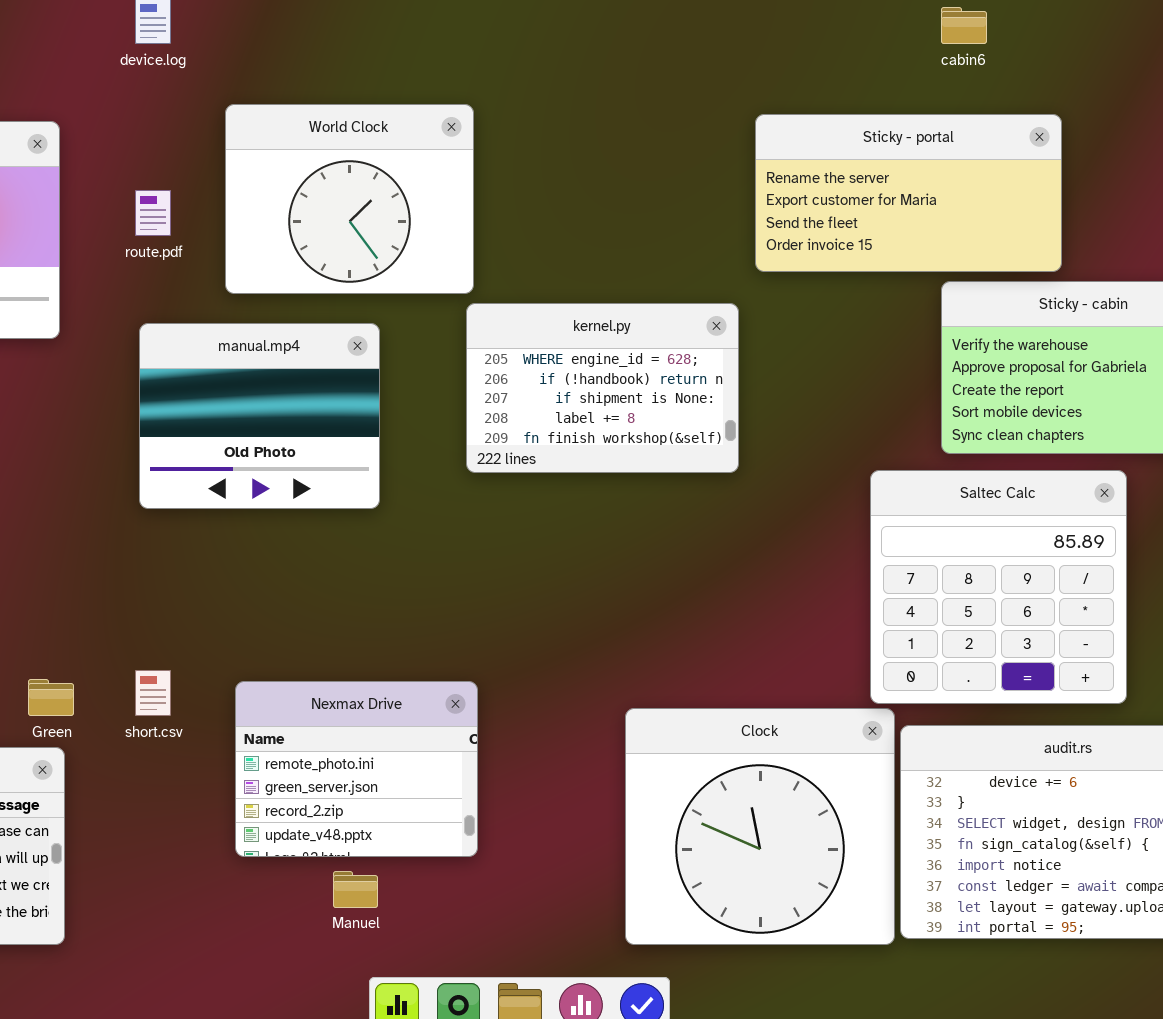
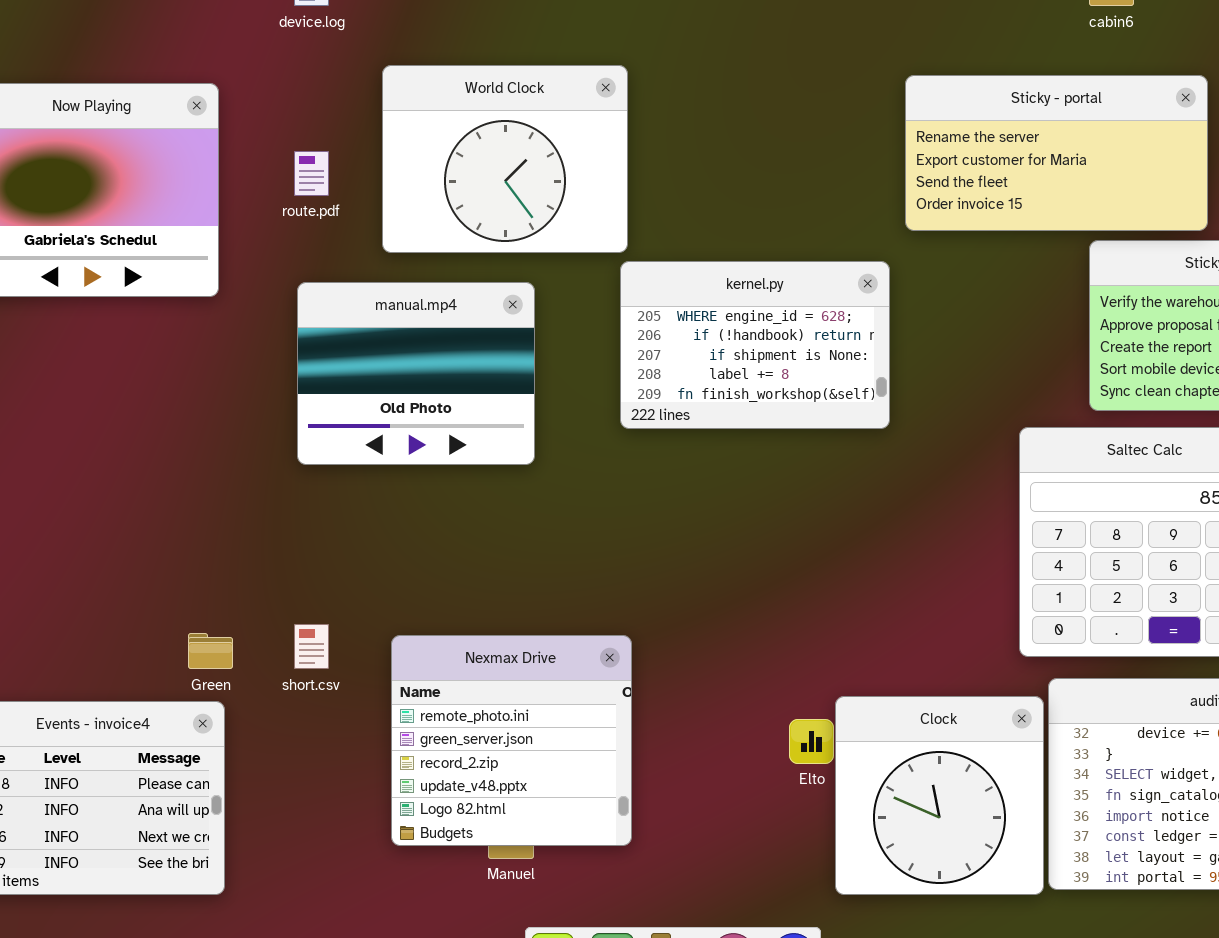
Nexmax Drive: [235,681,478,857] -> [391,635,632,846], resized
Clock: [625,708,895,945] -> [835,696,1044,895], resized

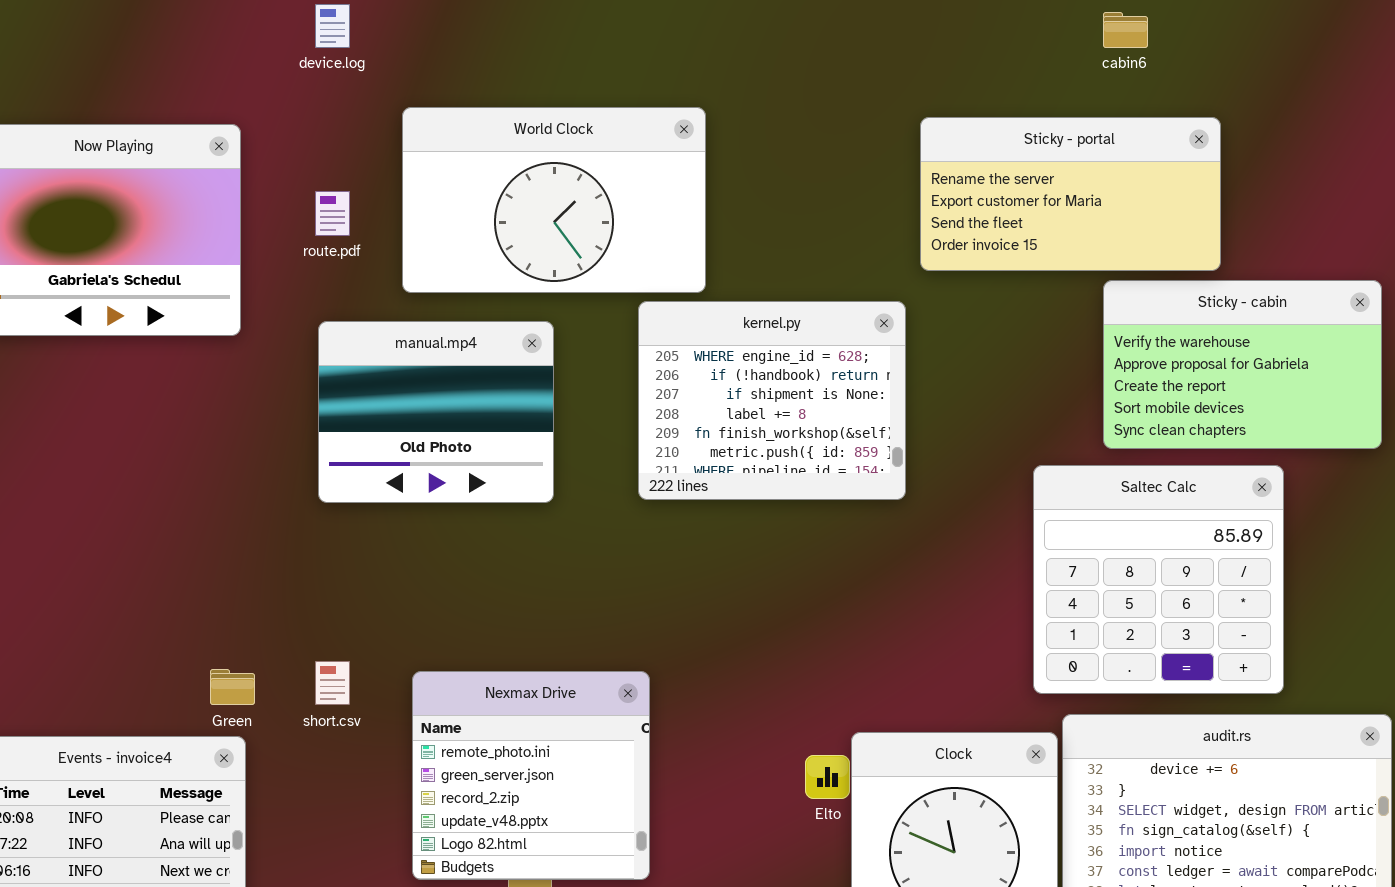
World Clock: [382,65,628,253] -> [402,107,706,293], resized
kernel.py: [620,261,890,429] -> [638,301,906,500], resized

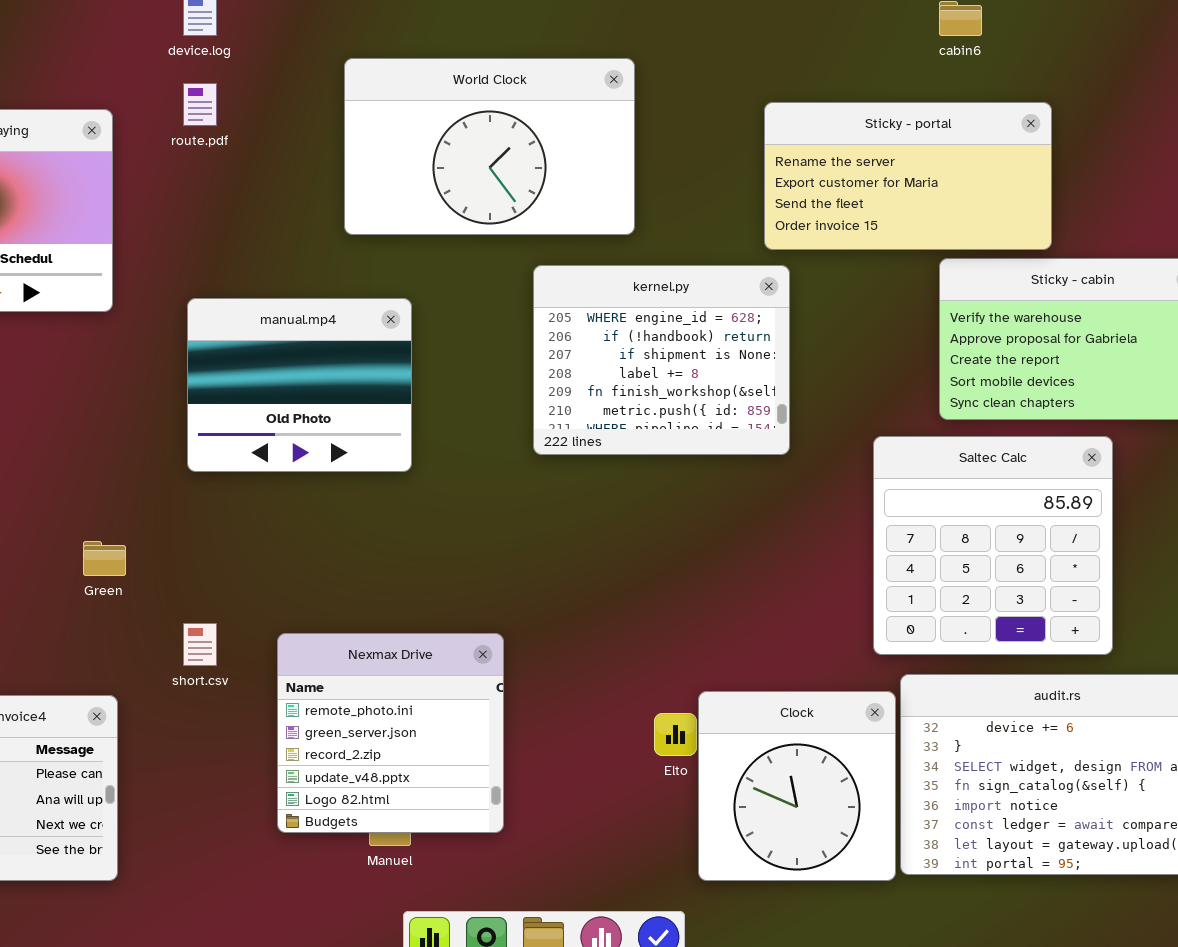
World Clock: [402,107,706,293] -> [344,58,635,235], moved
route.pdf: [315,191,350,236] -> [183,83,217,126], moved
kernel.py: [638,301,906,500] -> [533,265,790,455], moved
Green: [210,669,255,705] -> [83,541,126,576], moved

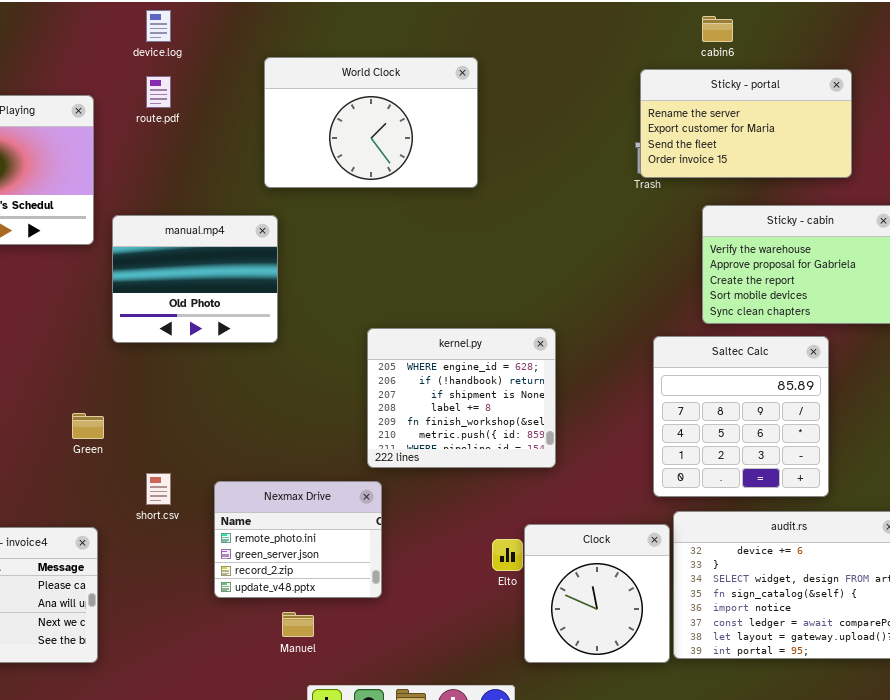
Sticky - portal: [764,102,1052,250] -> [640,69,852,178], moved
kernel.py: [533,265,790,455] -> [367,328,556,468], moved
manual.mp4: [187,298,412,472] -> [112,215,278,343], moved
Nexmax Drive: [277,633,504,833] -> [214,481,382,598], resized

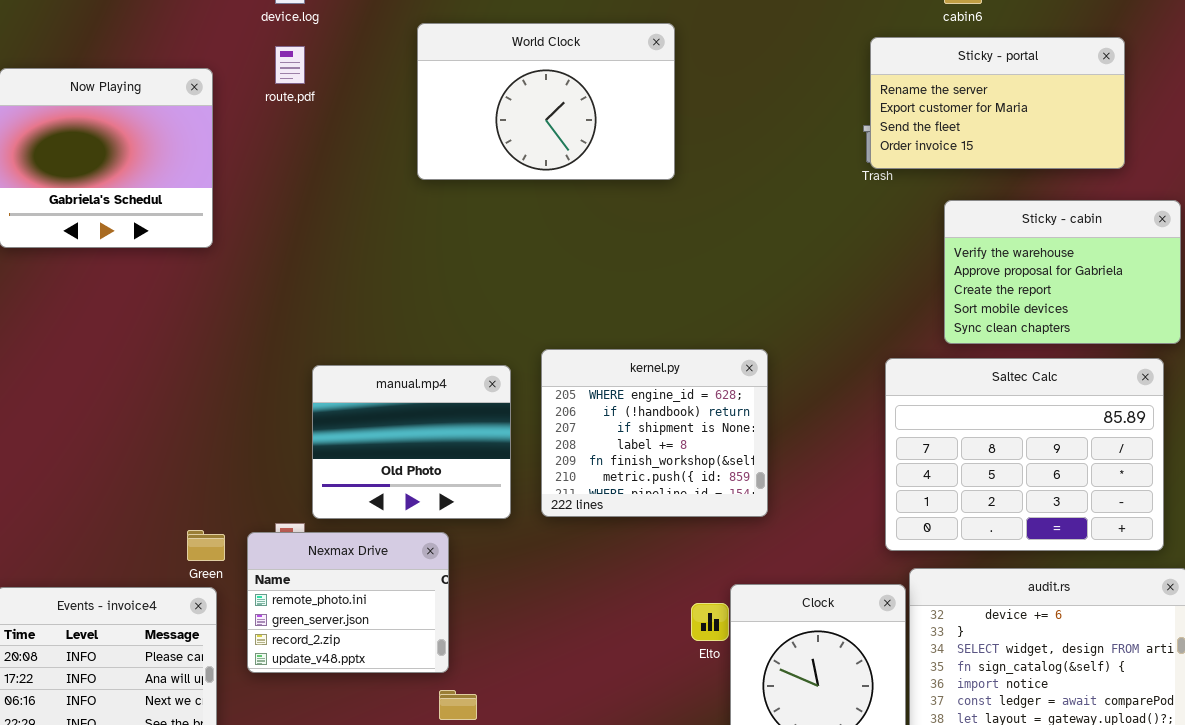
manual.mp4: [112,215,278,343] -> [312,365,511,519], moved
Saltec Calc: [653,336,829,497] -> [885,358,1164,551], resized
Green: [72,413,104,439] -> [187,530,225,561], moved
Nexmax Drive: [214,481,382,598] -> [247,532,449,673], moved

